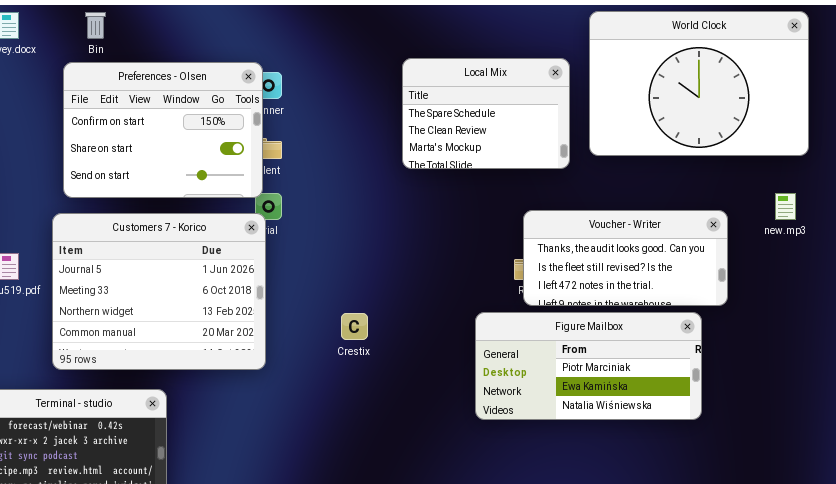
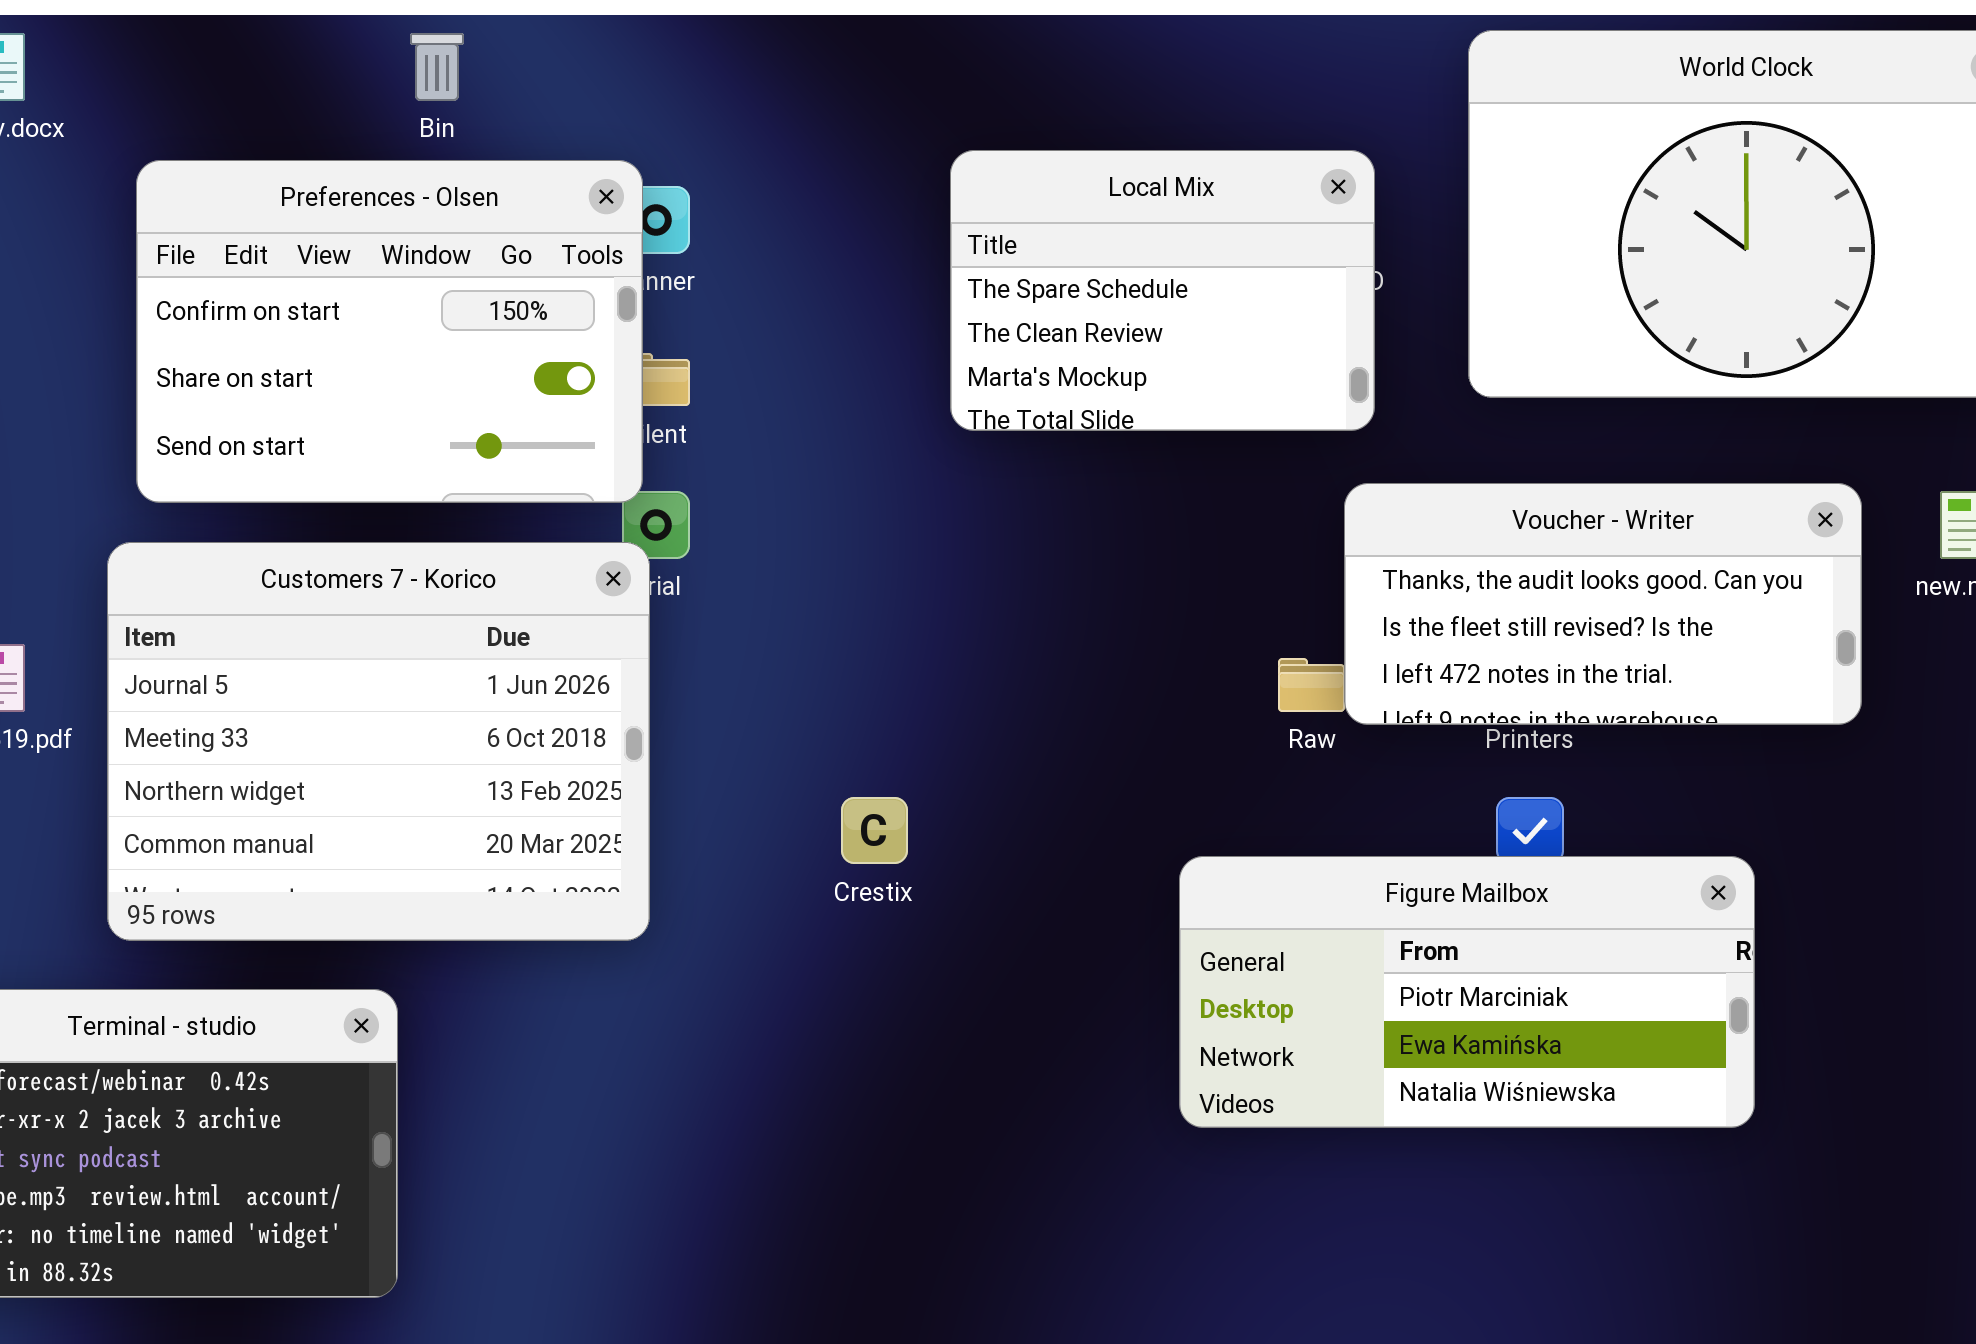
Bin: [85,12,106,39] -> [410,33,464,101], moved
Local Mix: [402,58,570,169] -> [950,150,1375,431], moved
Voucher - Writer: [523,210,728,306] -> [1344,483,1862,725], moved
Figure Mailbox: [475,312,702,420] -> [1179,856,1755,1128], moved

